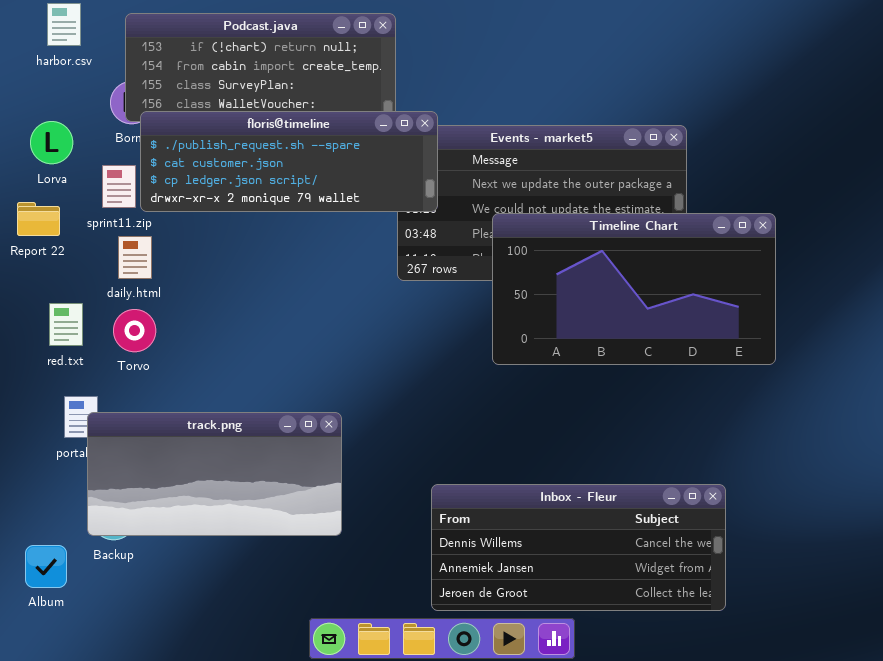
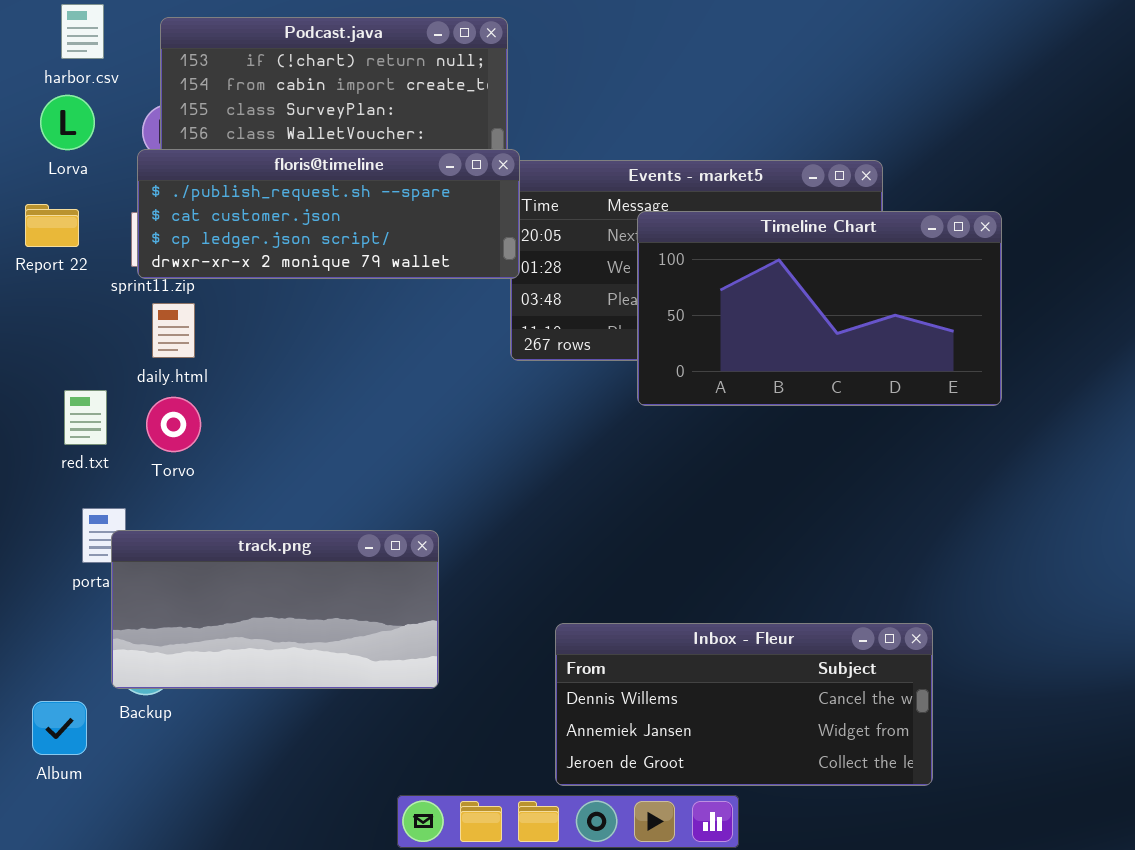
floris@timeline: [140,111,438,212] -> [137,149,520,279], moved
Lorva: [30,121,73,164] -> [40,95,95,150], moved
Report 22: [17,202,60,236] -> [25,204,79,247], moved
Timeline Chart: [492,213,776,365] -> [637,211,1002,406], moved

